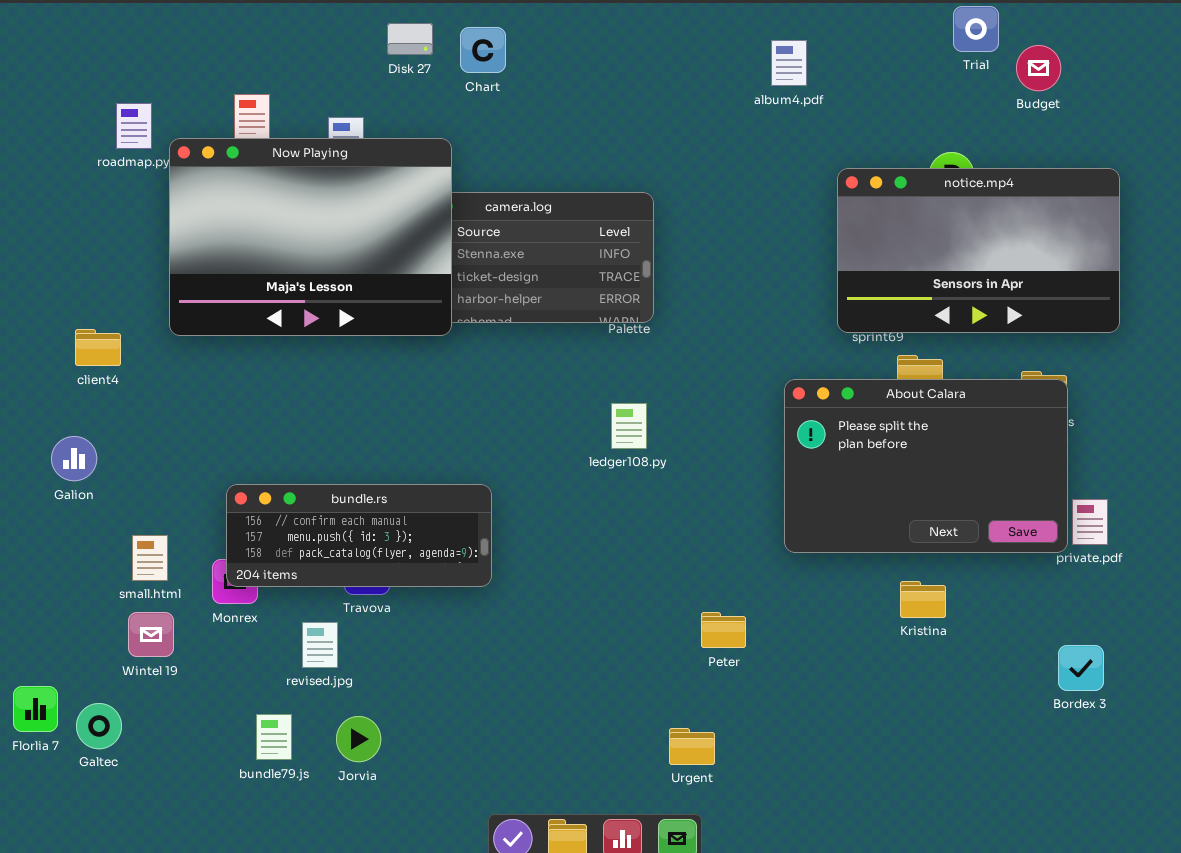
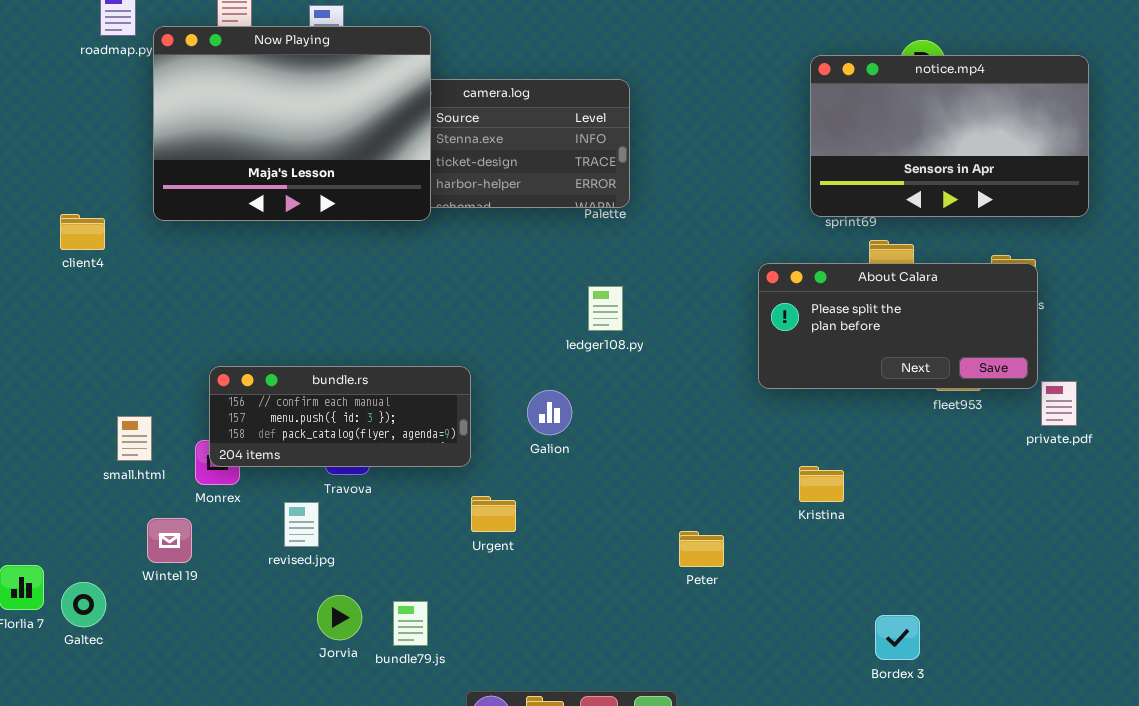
About Calara: [784,379,1068,553] -> [758,263,1038,389], resized
Galion: [51,436,97,481] -> [527,390,572,435], moved
Kristina: [900,581,946,618] -> [799,466,844,502], moved
Wintel 19: [128,612,174,657] -> [147,518,192,563], moved
Peter: [701,612,746,648] -> [679,531,724,567], moved
Bordex 3: [1058,645,1104,691] -> [875,615,920,660], moved
bundle79.js: [256,714,292,760] -> [393,601,428,646], moved
Urgent: [669,728,715,765] -> [471,496,516,532], moved

